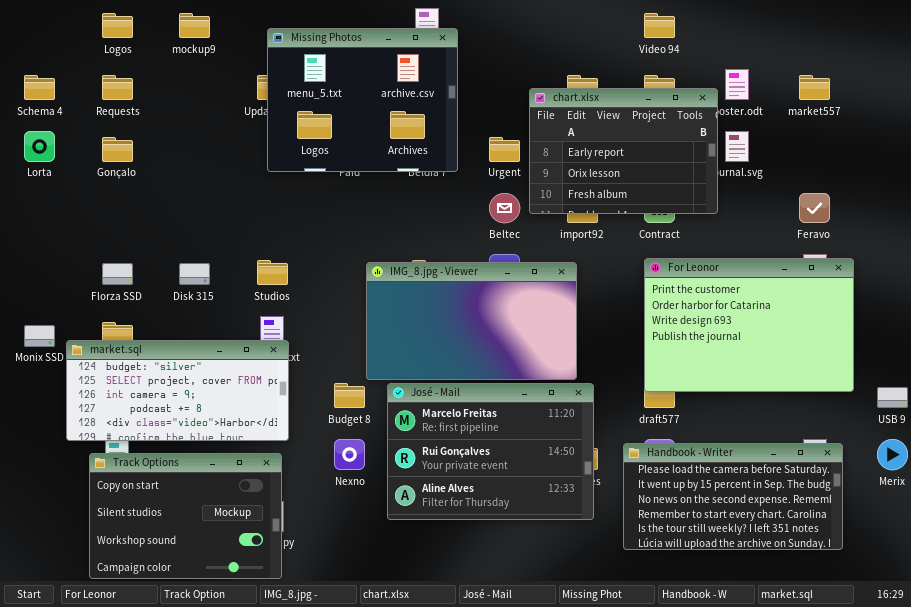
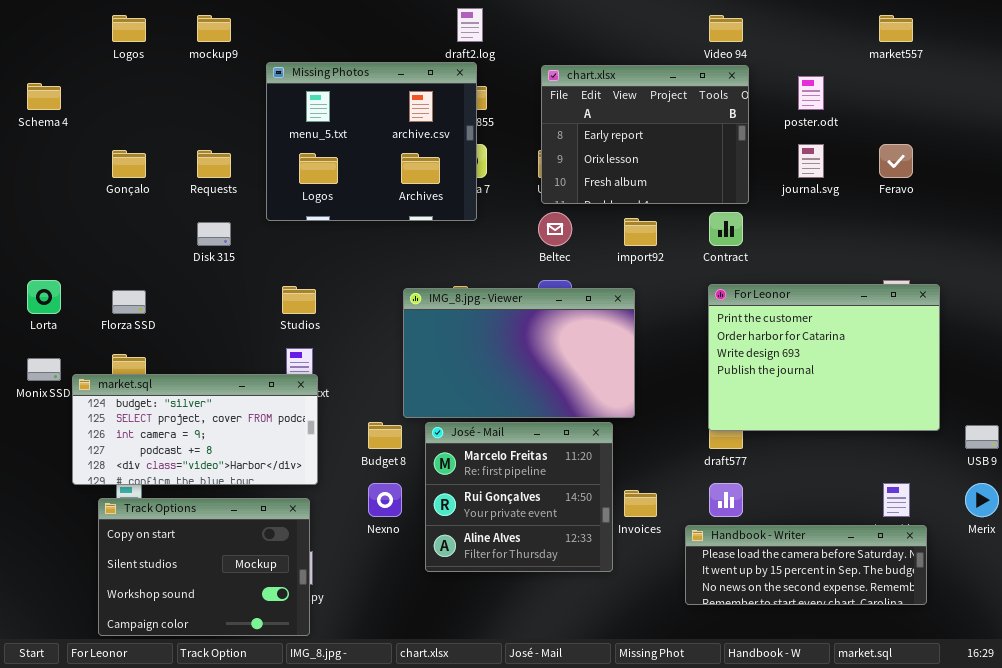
Missing Photos: [267,28,458,172] -> [266,62,477,221], moved
Requests: [102,75,133,100] -> [197,150,231,178], moved
market557: [799,75,830,100] -> [879,15,913,42], moved
chart.xlsx: [529,88,718,214] -> [541,65,749,204], moved
Lorta: [24,131,55,162] -> [27,280,61,314], moved
Feravo: [799,193,830,223] -> [879,144,913,178], moved
Disk 315: [179,263,210,285] -> [197,222,231,246], moved
José - Mail: [387,383,594,520] -> [425,422,613,572], resized
Handbook - Writer: [623,443,843,550] -> [685,525,927,605], resized

